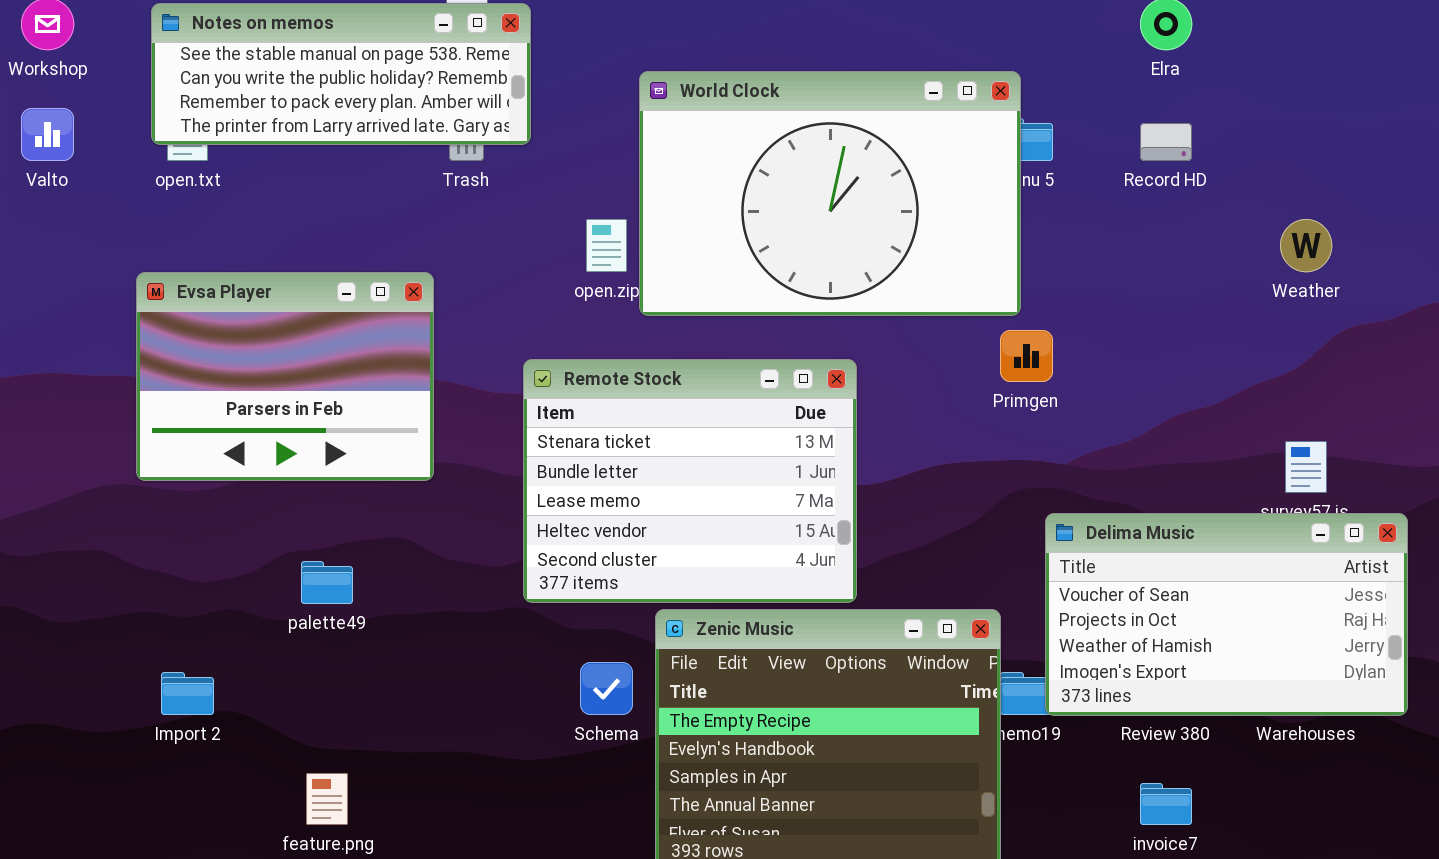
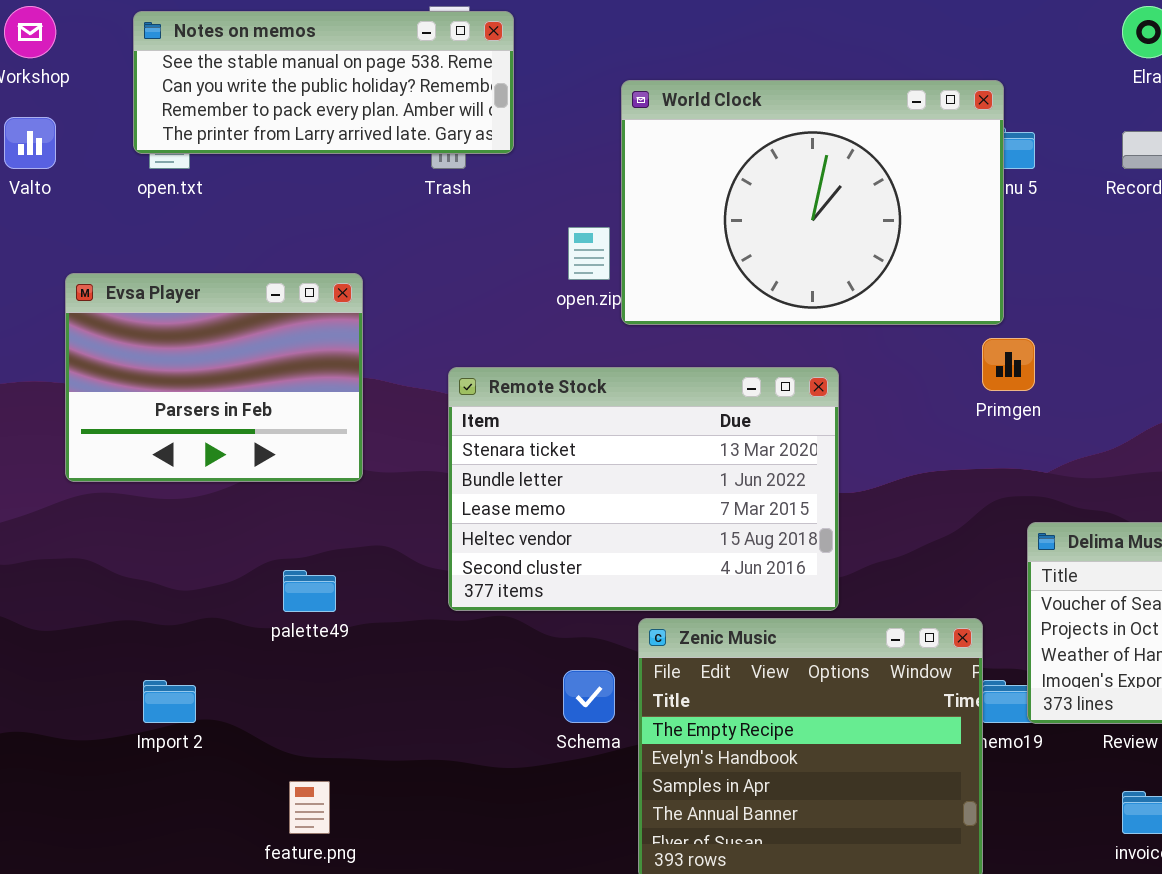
Evsa Player: [136,272,434,481] -> [65,273,363,482], moved
Remote Stock: [523,359,857,603] -> [448,367,839,611], resized

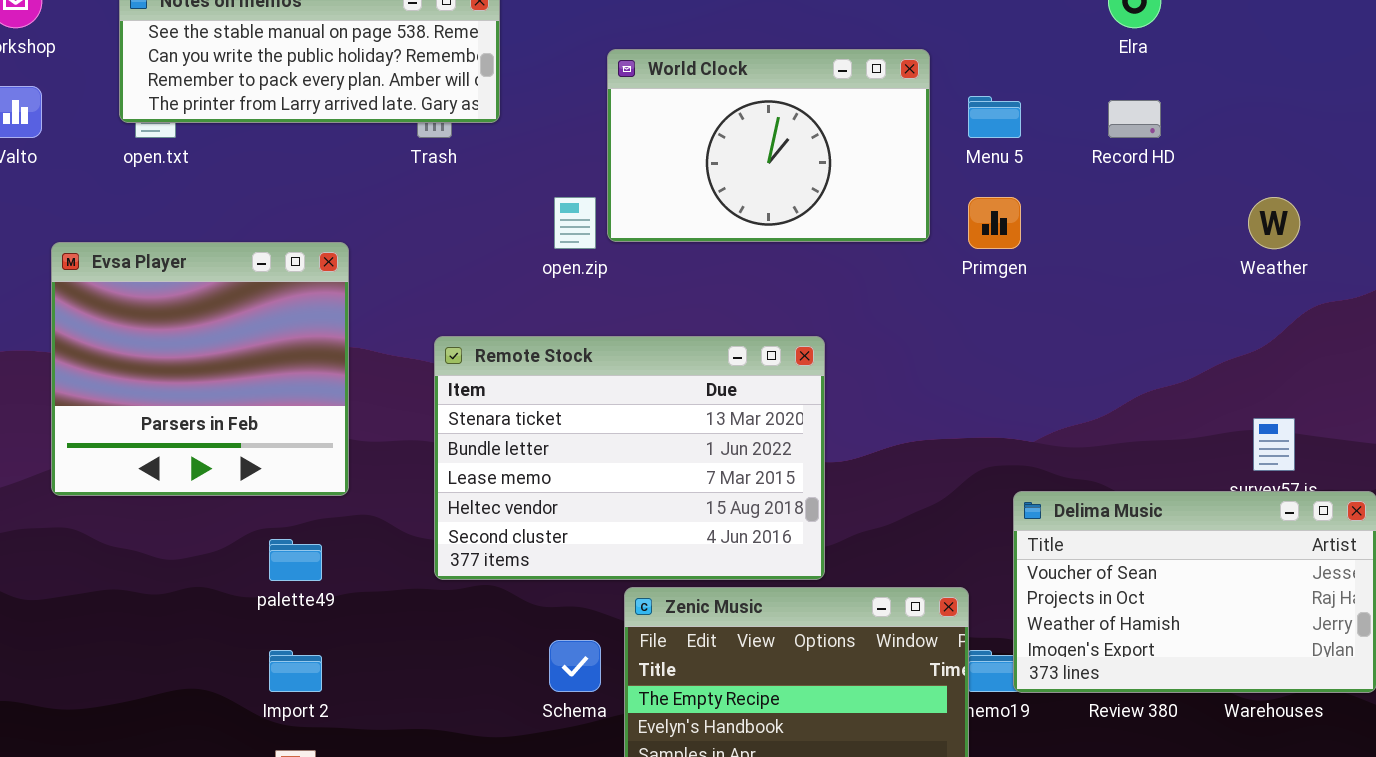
World Clock: [621,80,1004,325] -> [607,49,930,242], resized
Evsa Player: [65,273,363,482] -> [51,242,349,496], resized
Primgen: [982,338,1035,391] -> [968,197,1021,249], moved
Import 2: [143,680,196,723] -> [269,650,322,692], moved

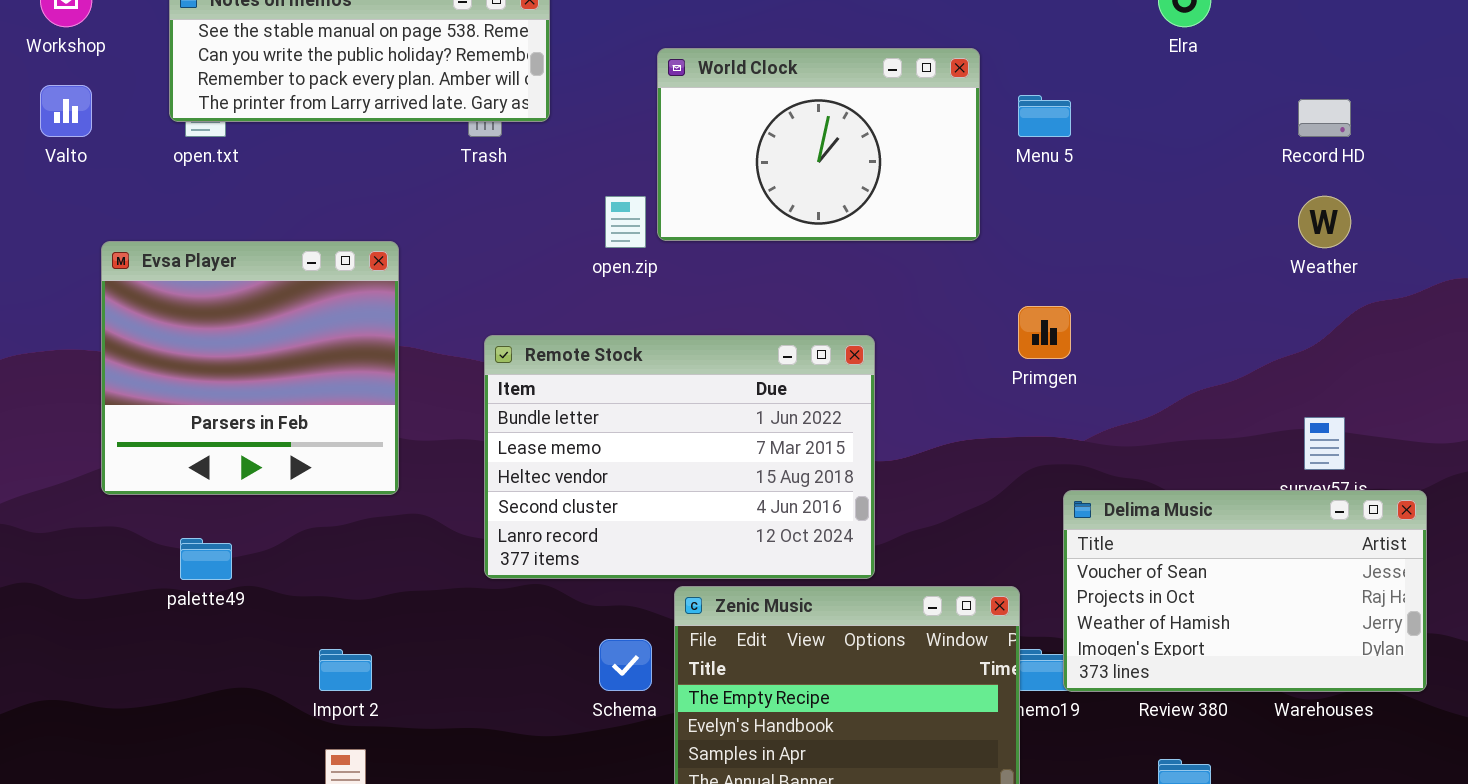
Record HD: [1108,100,1161,138] -> [1298,99,1351,137], moved
Primgen: [968,197,1021,249] -> [1018,306,1071,359], moved
Remote Stock: [434,336,825,580] -> [484,335,875,579], scrolled down 1 row
palette49: [269,539,322,581] -> [180,538,232,580], moved

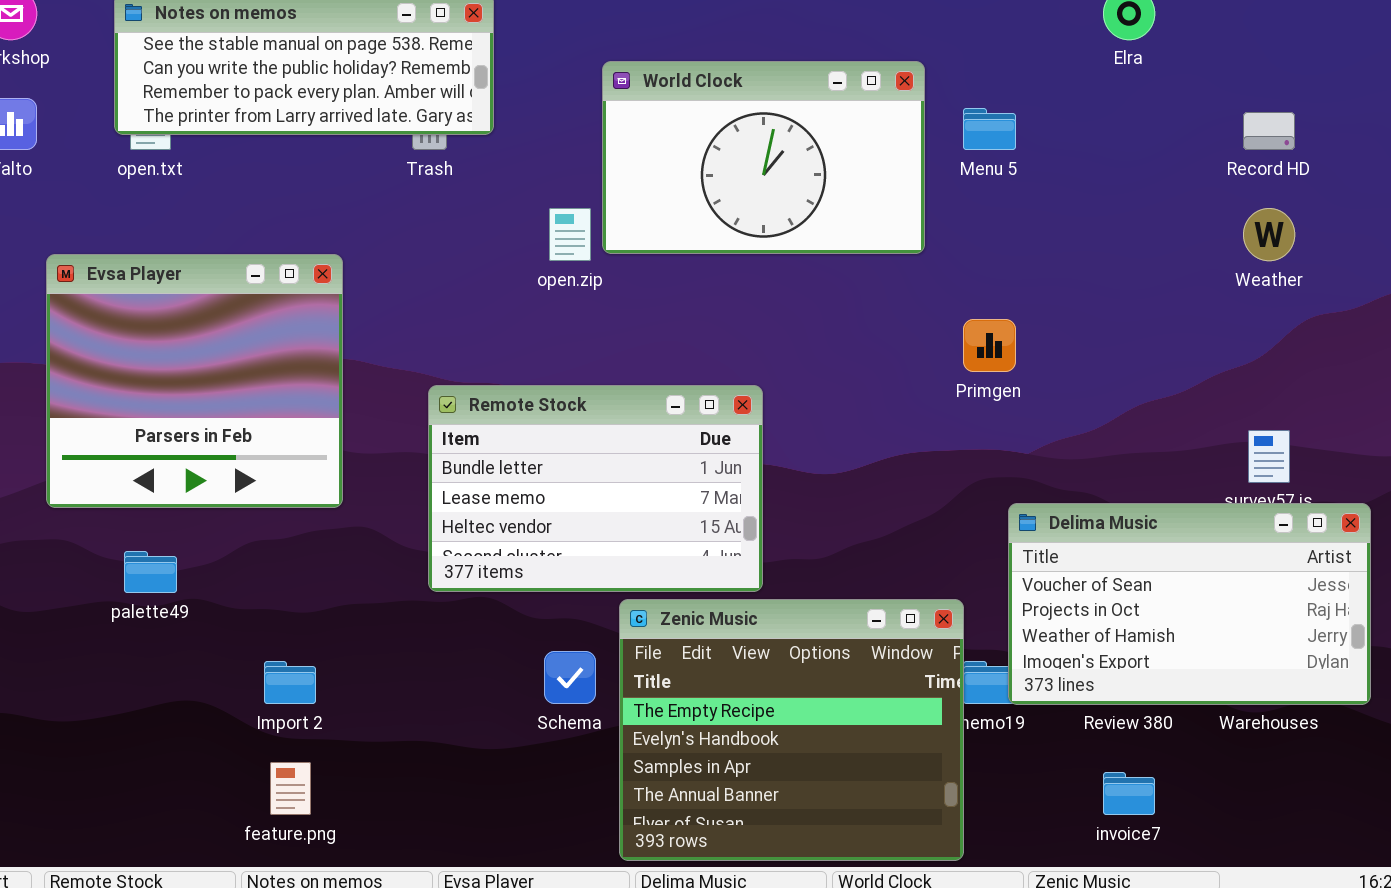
Remote Stock: [484,335,875,579] -> [428,385,763,592], resized

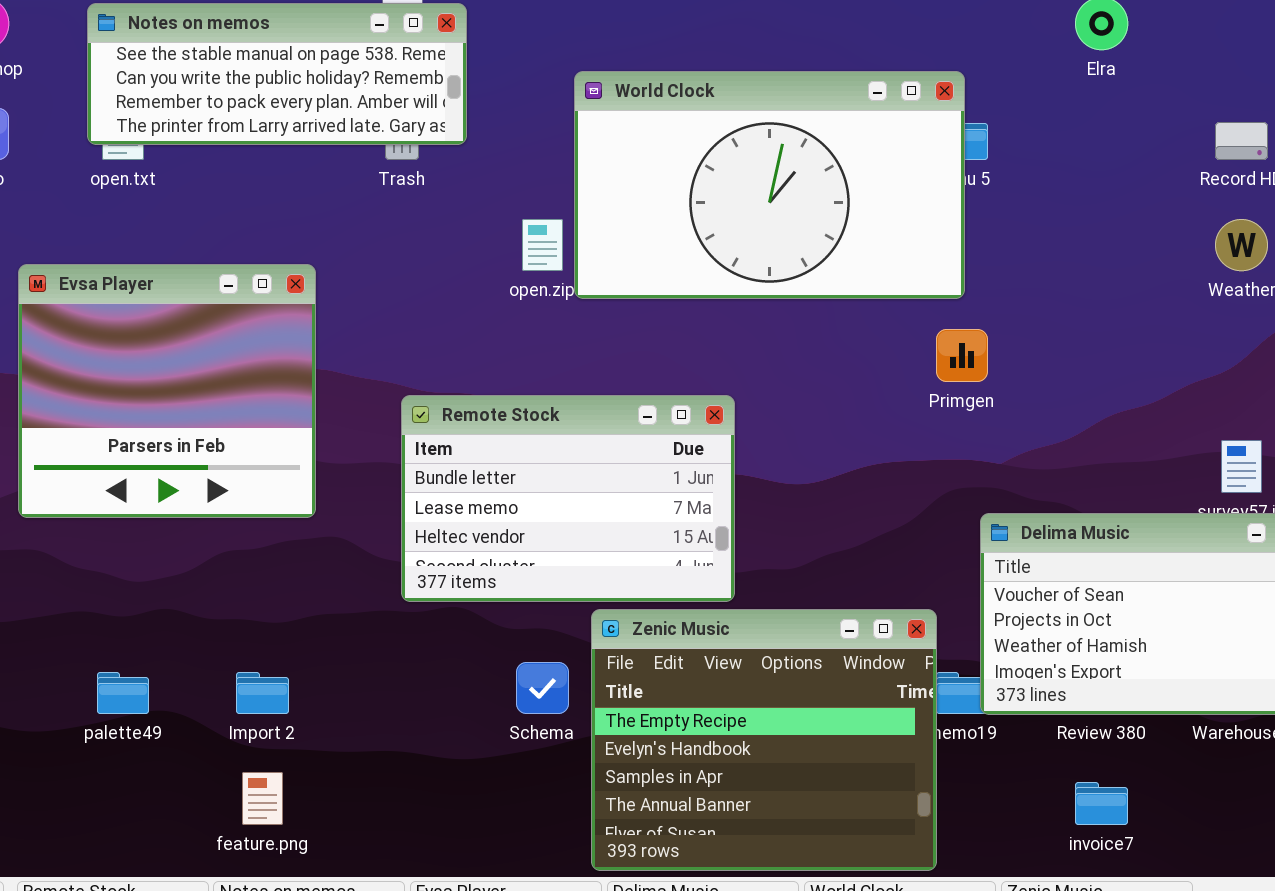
World Clock: [602,61,925,254] -> [574,71,965,299], resized
palette49: [124,551,177,593] -> [97,672,149,714], moved

